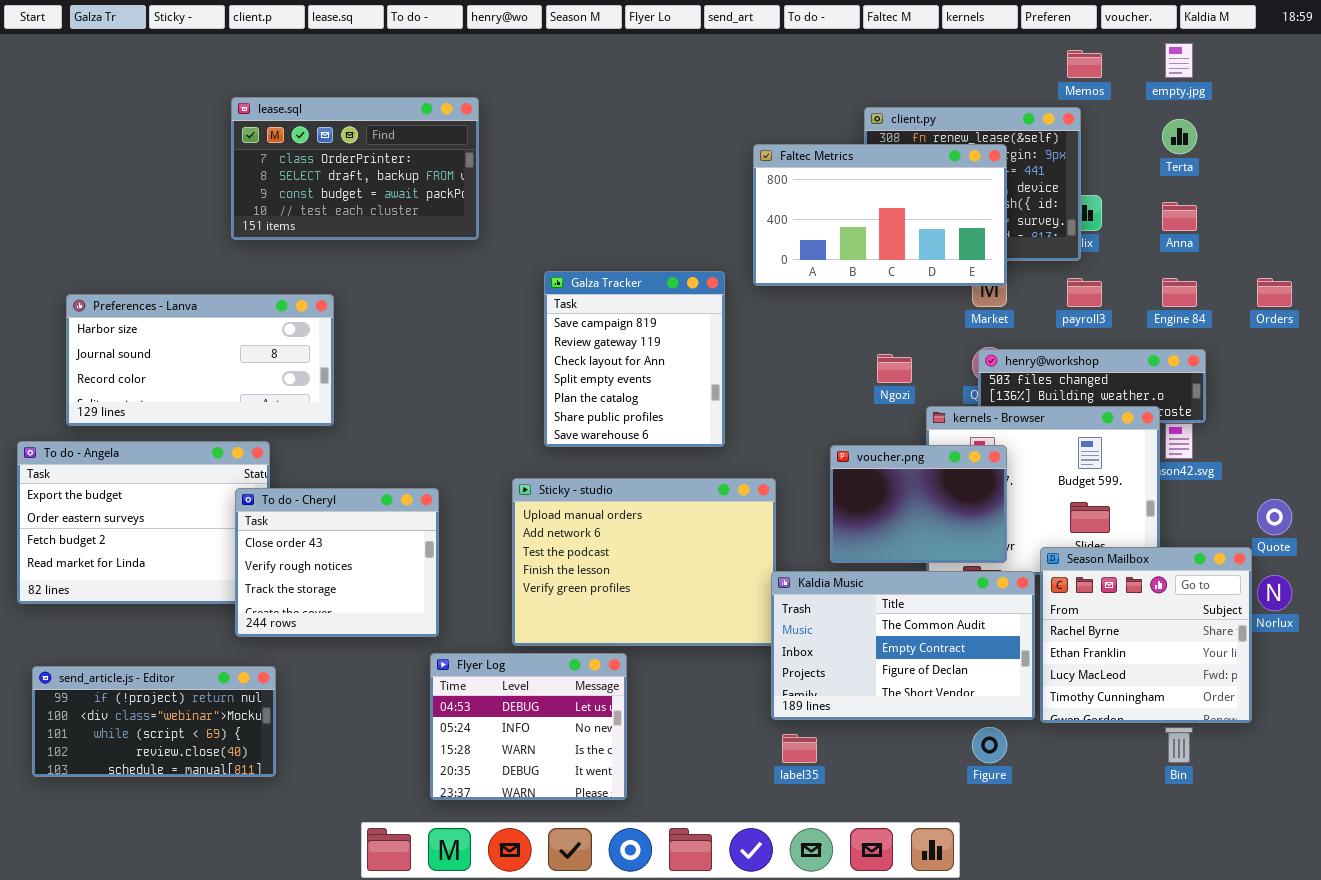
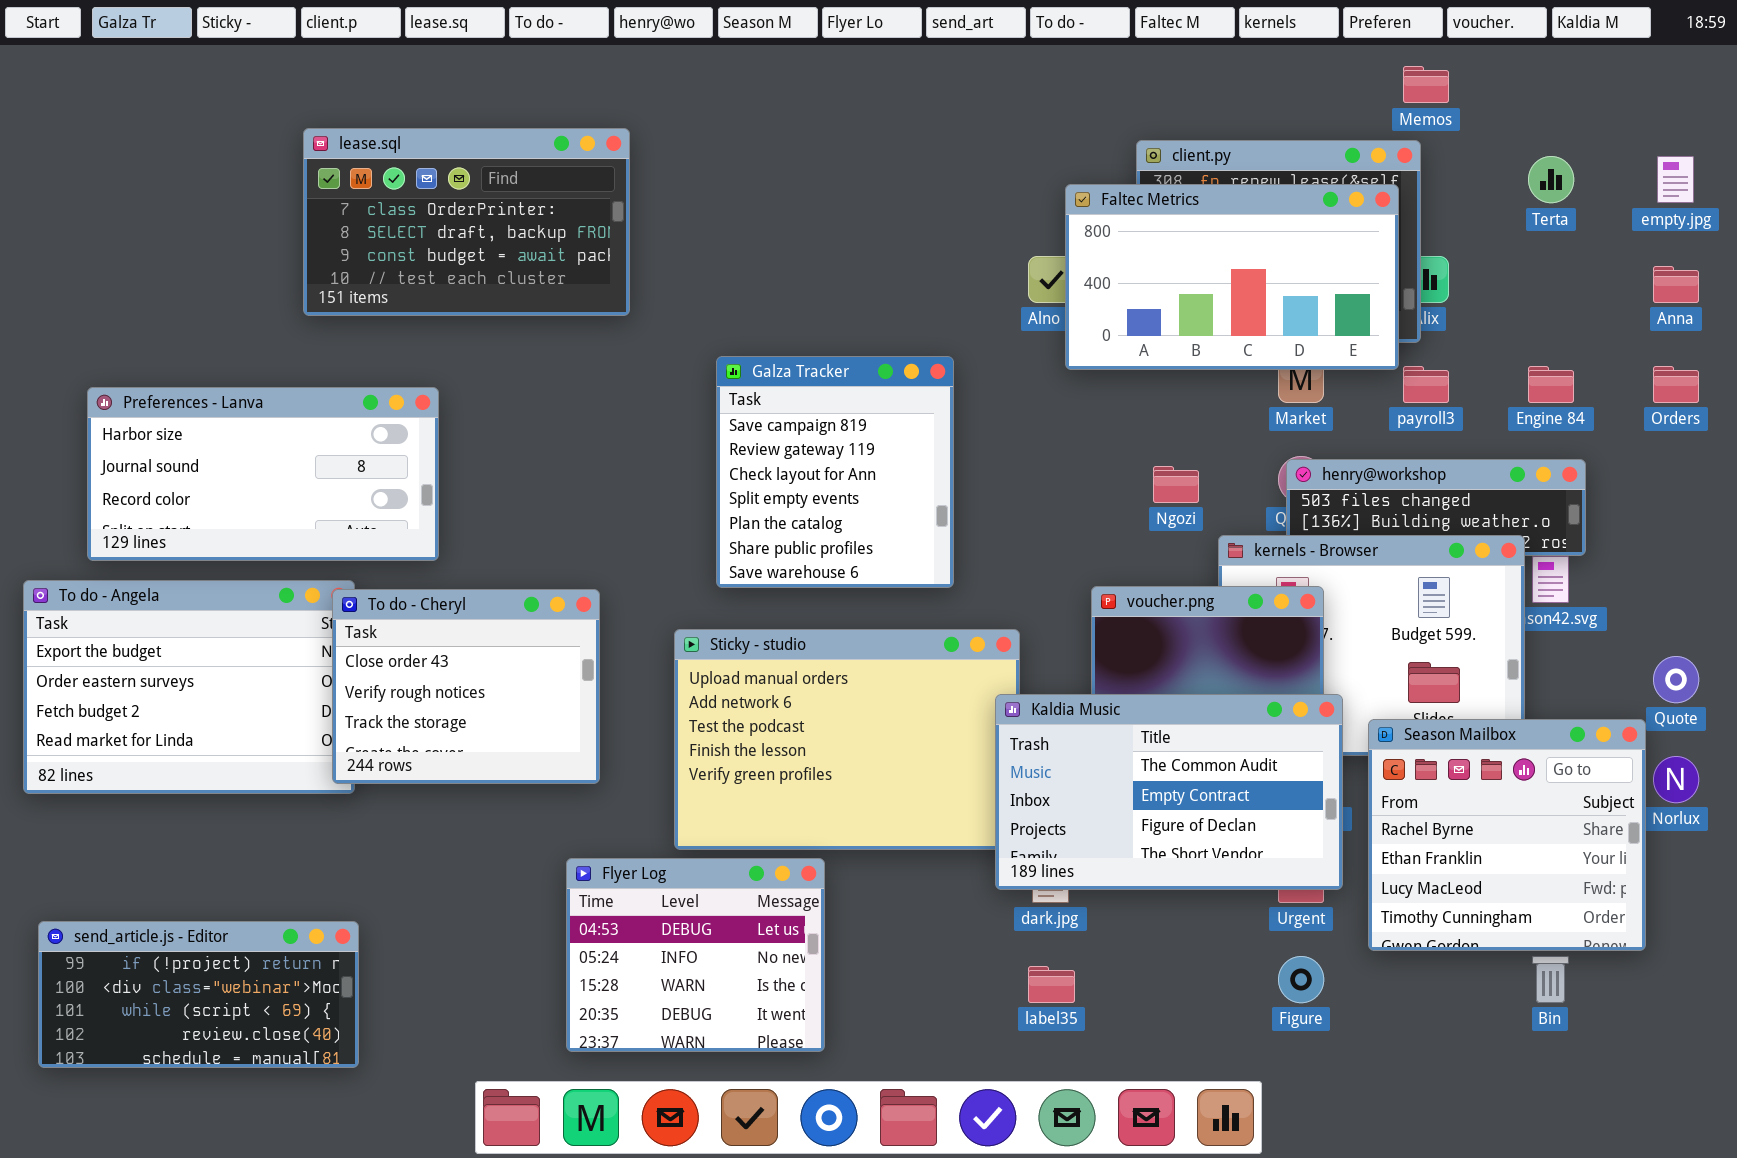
empty.jpg: [1165,43,1193,78] -> [1657,156,1694,203], moved
Faltec Metrics: [753,144,1007,286] -> [1065,184,1399,370], moved
Anna: [1162,202,1197,231] -> [1653,266,1699,303], moved
To do - Cheryl: [235,488,439,637] -> [332,589,600,784], moved
Kaldia Music: [771,571,1035,720] -> [995,694,1343,890], moved
send_article.js - Editor: [32,666,276,777] -> [38,921,359,1068], moved

